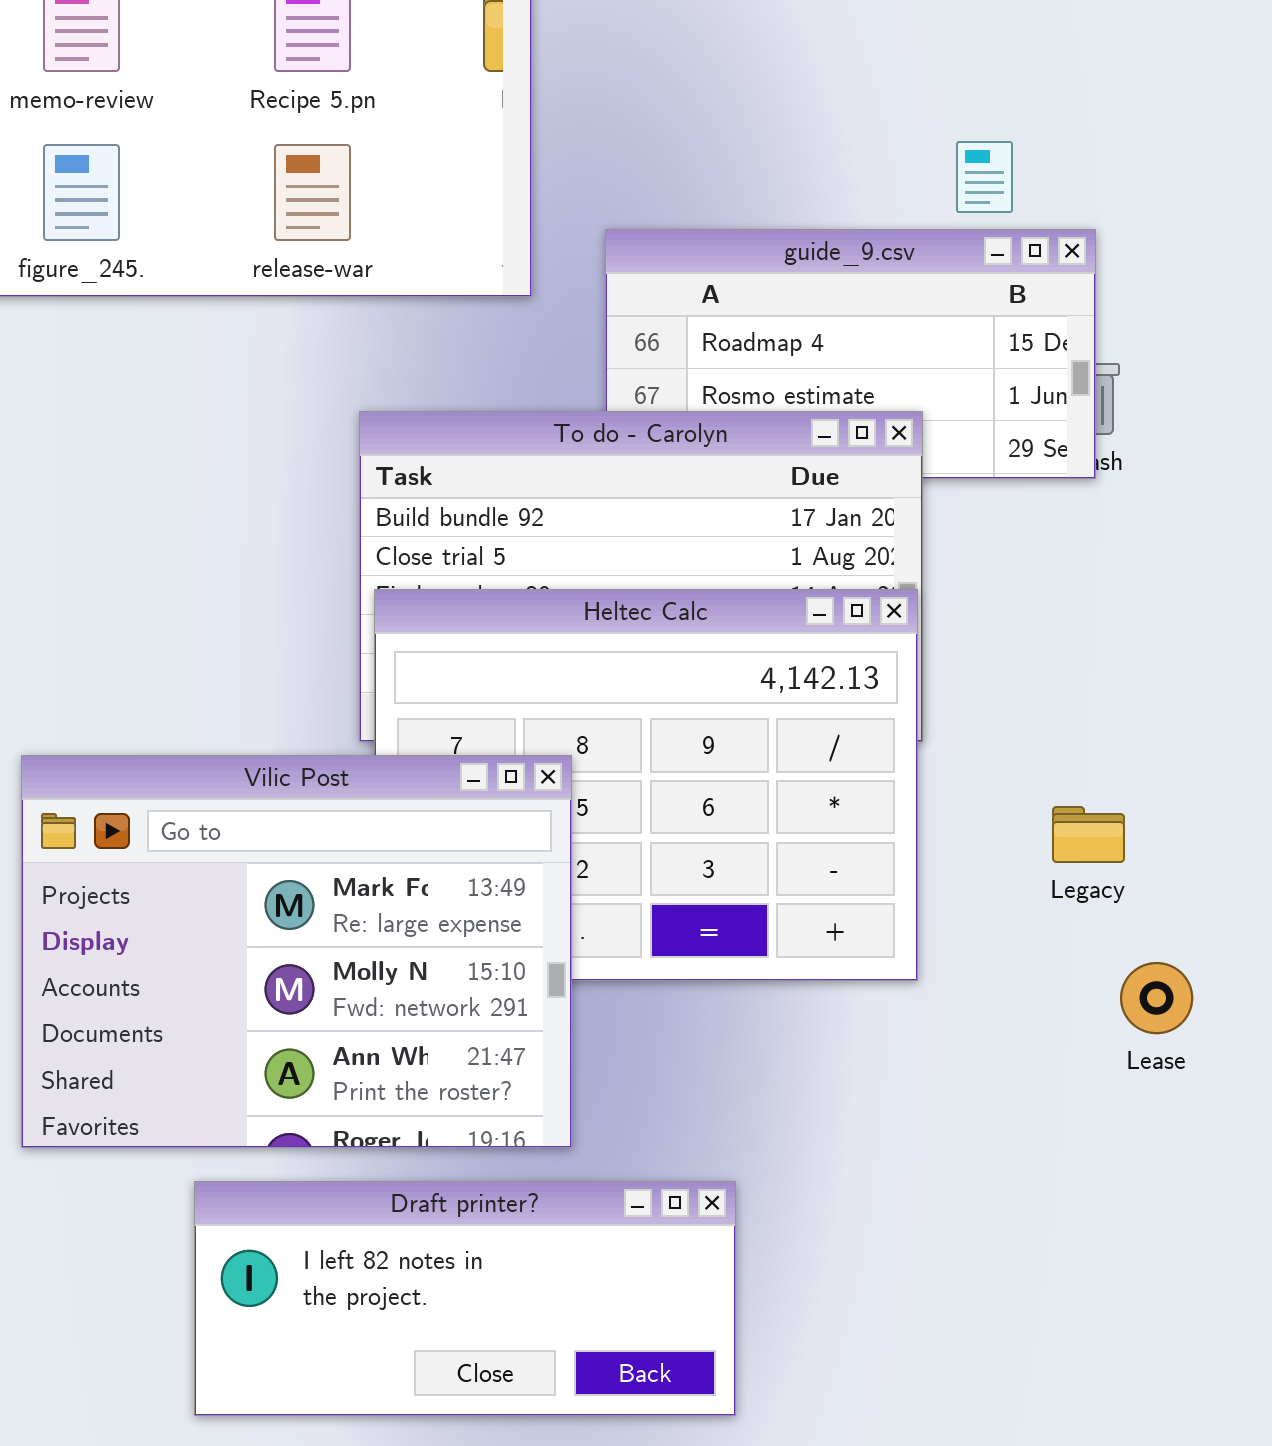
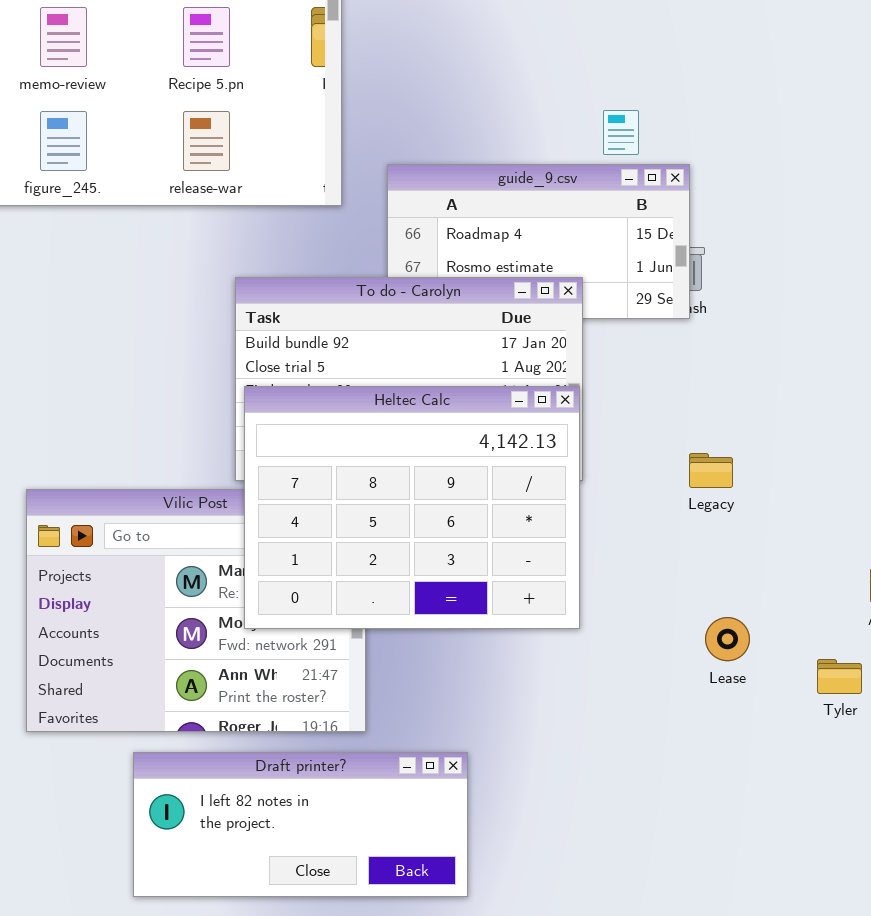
Heltec Calc: [374,589,918,981] -> [244,386,580,629], raised
Legacy: [1052,806,1125,863] -> [689,453,733,488], moved

